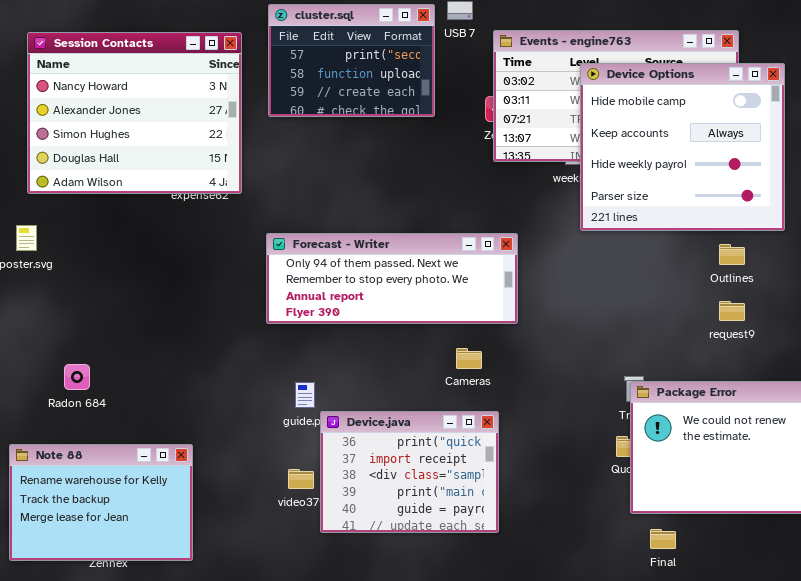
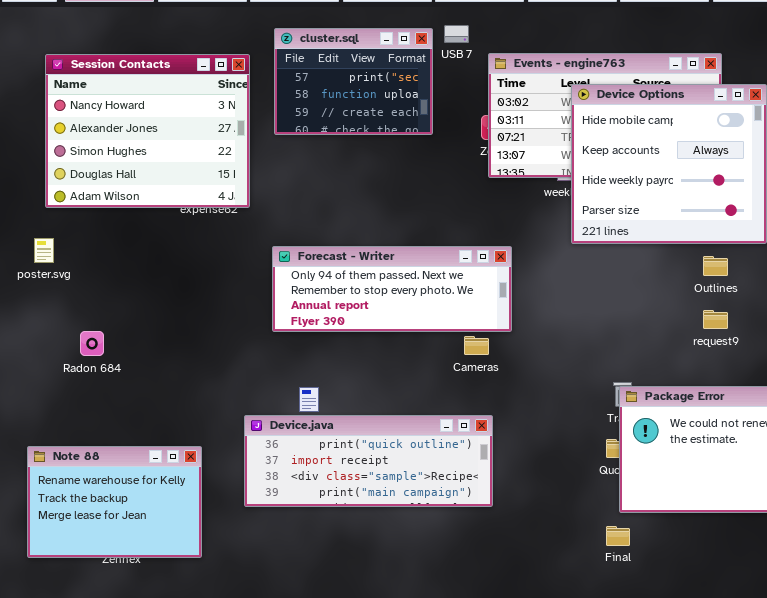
Cameras: [456,348,482,369] -> [464,336,489,355], moved
Radon 684: [64,364,90,390] -> [80,331,104,356], moved
Device.java: [320,411,499,533] -> [244,415,493,507], resized
Final: [650,529,676,549] -> [606,526,630,546], moved

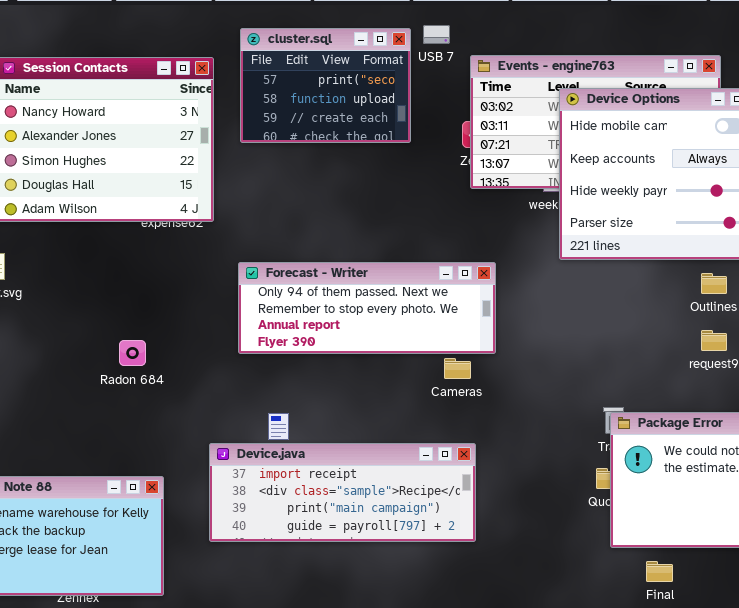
Radon 684: [80,331,104,356] -> [119,340,146,366], moved
Device.java: [244,415,493,507] -> [209,443,476,542], scrolled down 1 row
Final: [606,526,630,546] -> [646,561,673,582], moved

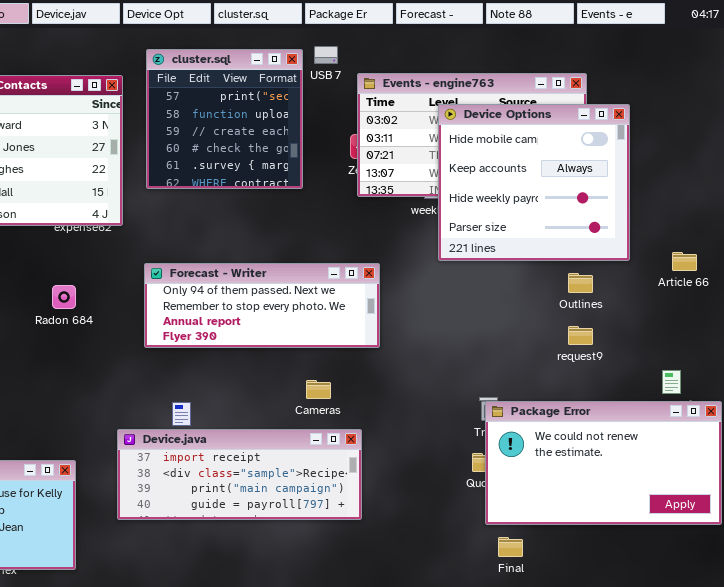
cluster.sql: [240,28,411,143] -> [146,49,303,189], resized
Radon 684: [119,340,146,366] -> [52,285,76,309], moved
Cameras: [444,358,471,379] -> [306,380,331,399], moved
Final: [646,561,673,582] -> [498,537,523,557], moved

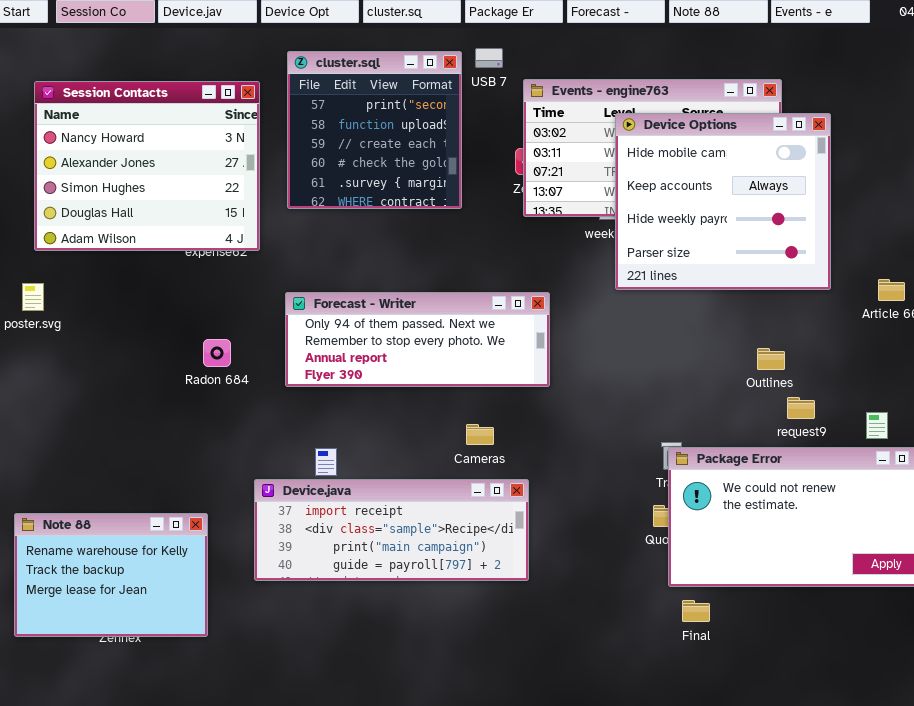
Outlines: [568,273,593,293] -> [757,348,785,370], moved
Radon 684: [52,285,76,309] -> [203,339,231,367], moved
request9: [568,326,593,345] -> [787,397,815,419], moved

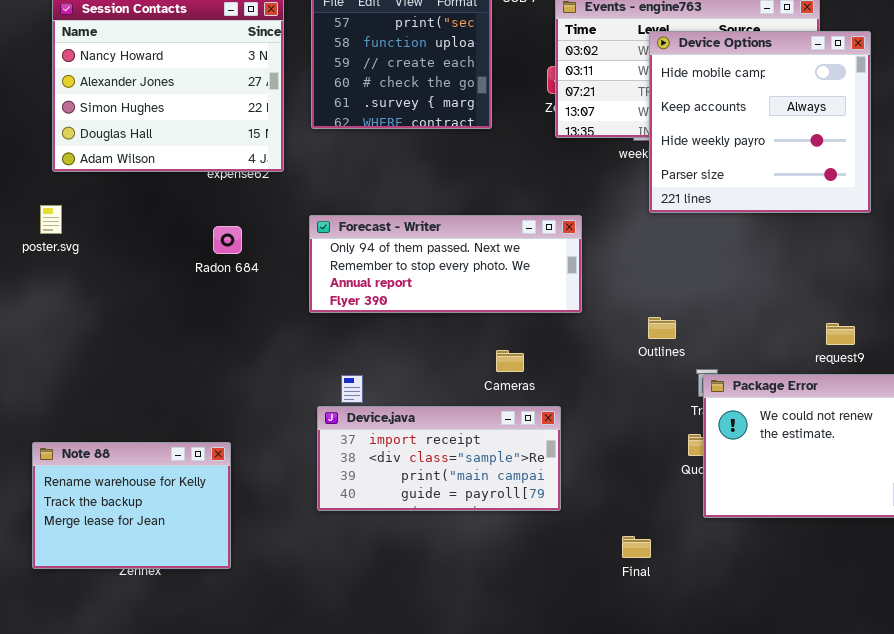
Radon 684: [203,339,231,367] -> [213,226,242,254], moved
Outlines: [757,348,785,370] -> [648,317,676,339], moved
Device.java: [254,479,529,581] -> [317,406,561,511], resized
Final: [682,600,710,622] -> [622,536,651,558], moved

